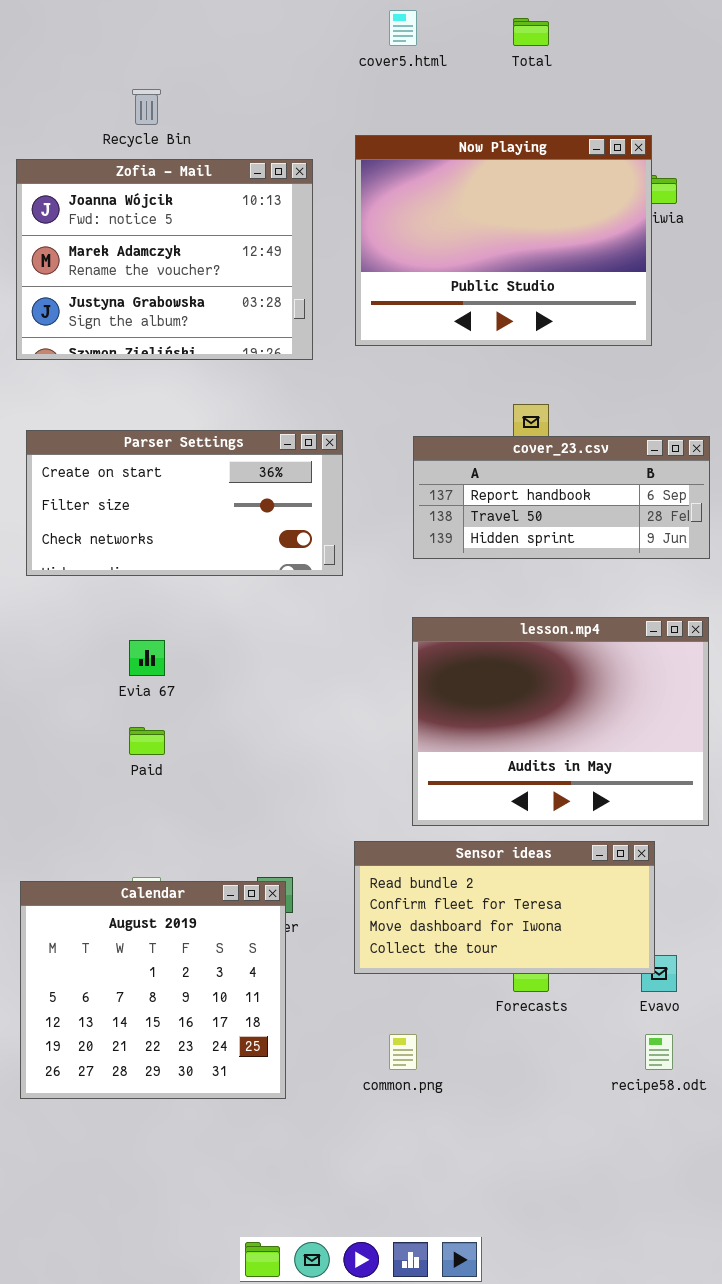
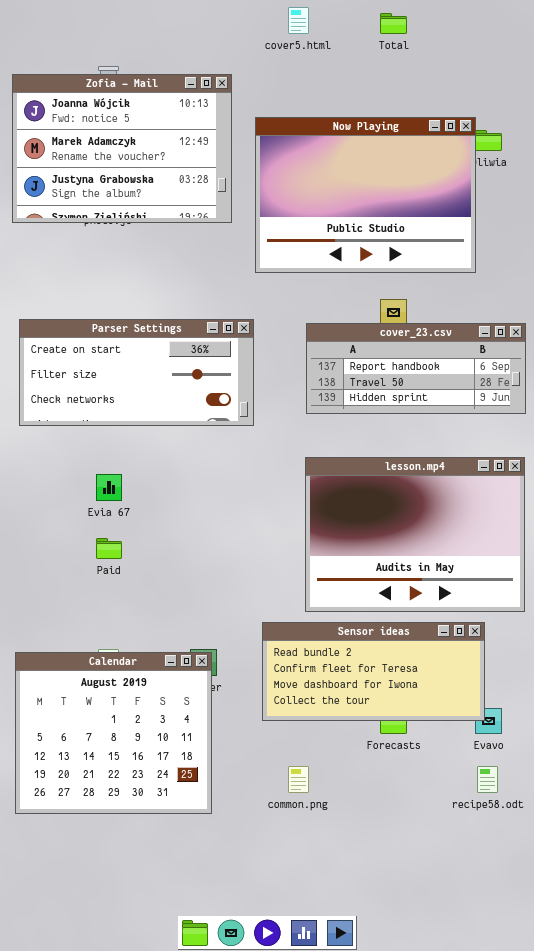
Now Playing: [355,135,652,346] -> [255,117,476,273], moved
Zofia - Mail: [16,159,313,360] -> [12,74,232,223], moved

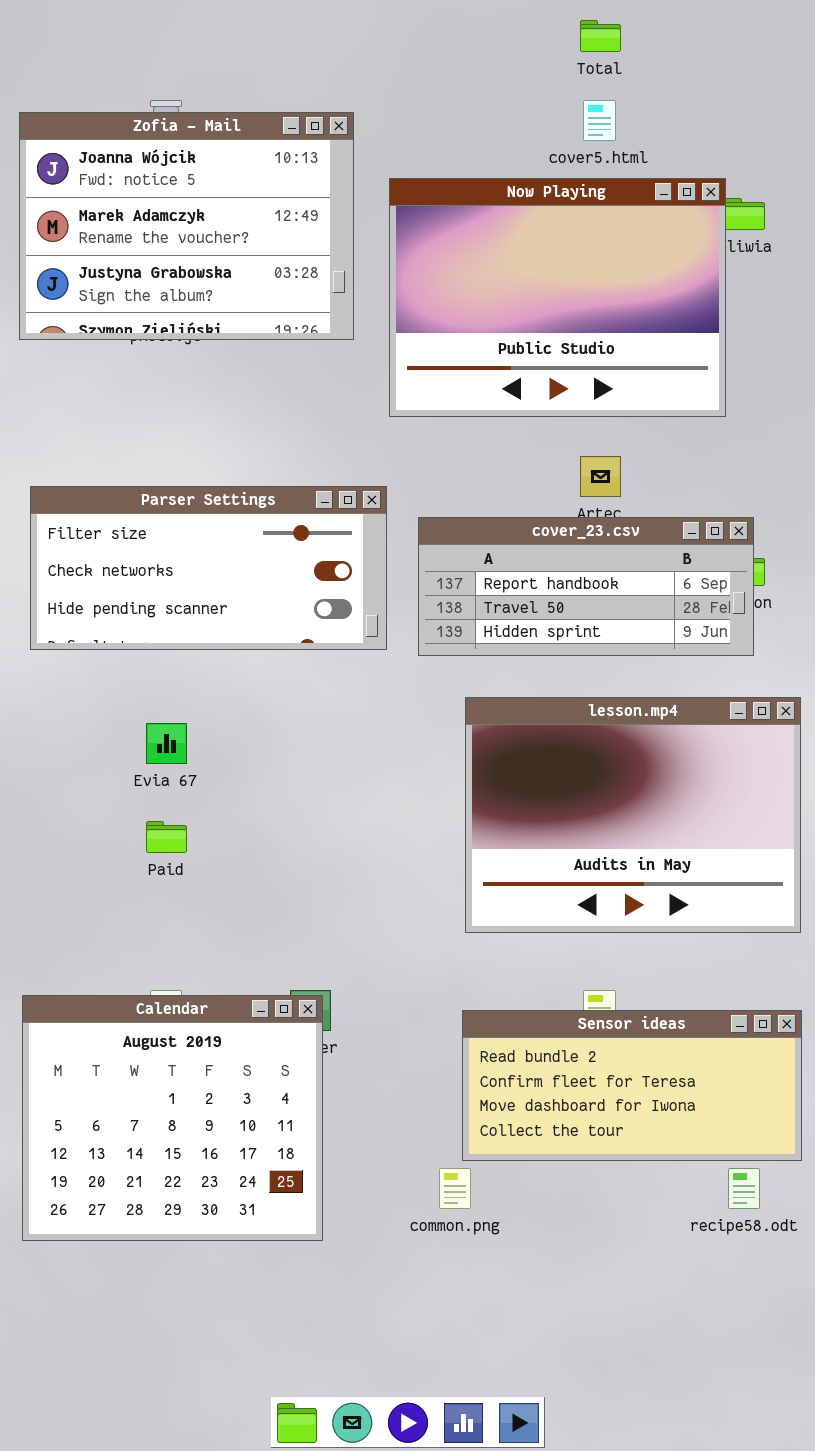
cover5.html: [288,7,309,34] -> [583,100,616,141], moved
Parser Settings: [19,319,254,426] -> [30,486,387,650], scrolled down 1 row
cover_23.csv: [306,323,526,414] -> [418,517,754,656], moved
Sensor ideas: [262,622,485,721] -> [462,1010,802,1161], moved

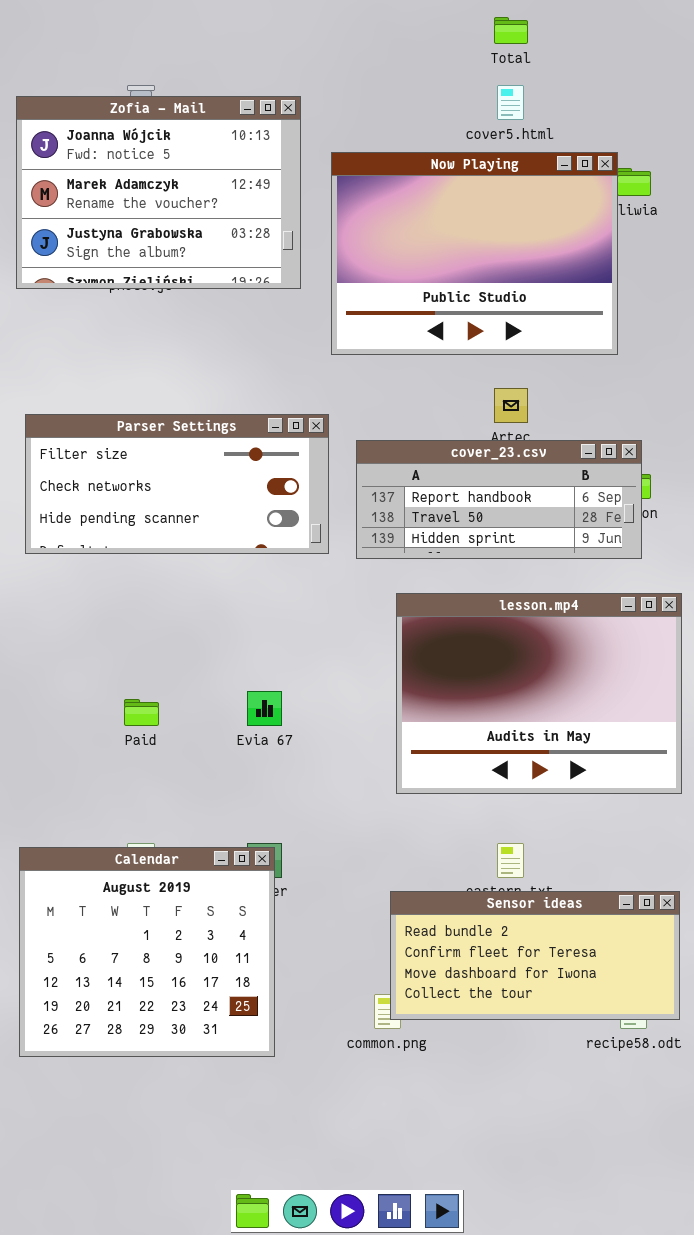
Evia 67: [146,723,187,764] -> [247,691,282,726], moved
Sensor ideas: [462,1010,802,1161] -> [390,891,680,1020], moved

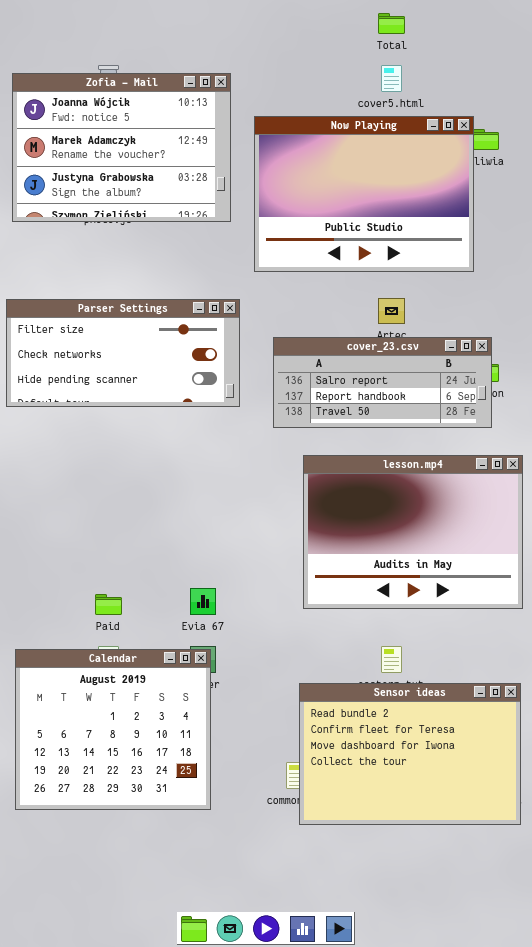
Parser Settings: [25,414,329,554] -> [6,299,240,407], moved
cover_23.csv: [356,440,642,559] -> [273,337,492,428], scrolled up 1 row
Evia 67: [247,691,282,726] -> [190,588,216,615], moved
Paid: [124,699,159,726] -> [95,594,122,615], moved
Sensor ideas: [390,891,680,1020] -> [299,683,521,825], resized

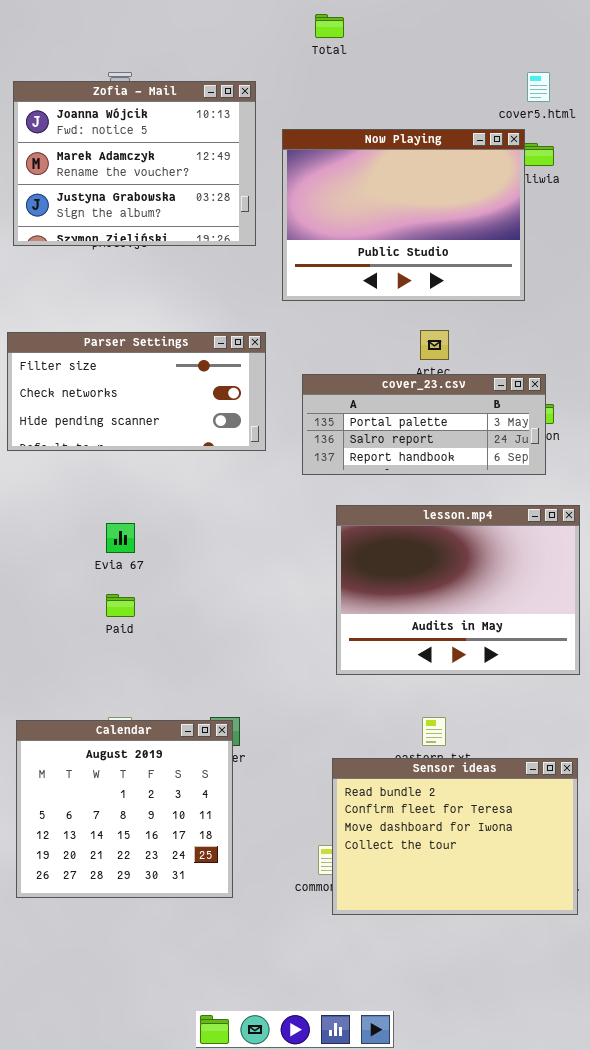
Total: [378,13,405,34] -> [315,14,344,38], moved
cover5.html: [381,65,402,92] -> [527,72,550,102], moved
cover_23.csv: [273,337,492,428] -> [302,374,546,475], scrolled up 1 row
Evia 67: [190,588,216,615] -> [106,523,135,553], moved
Paid: [95,594,122,615] -> [106,594,135,617], moved

